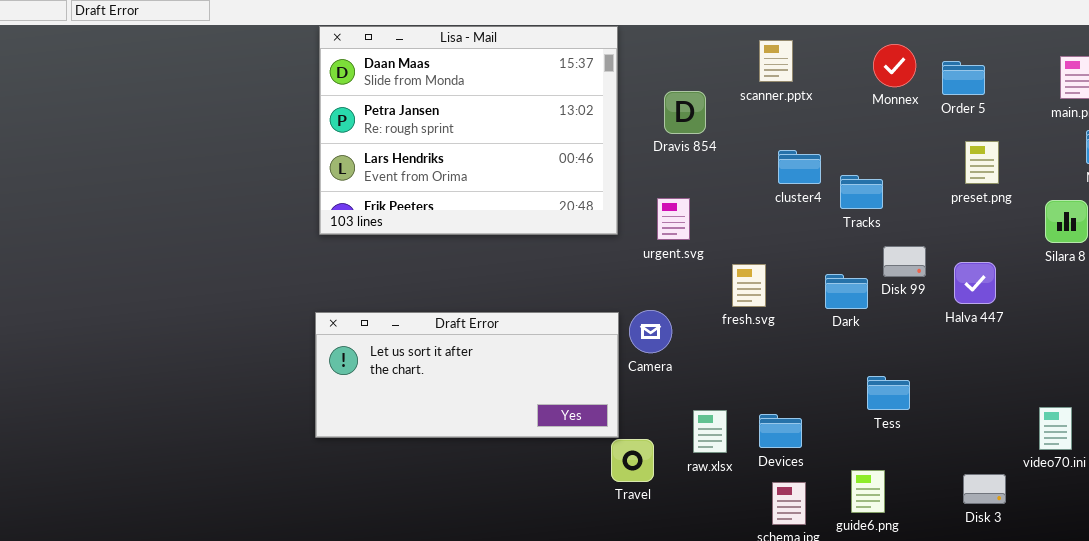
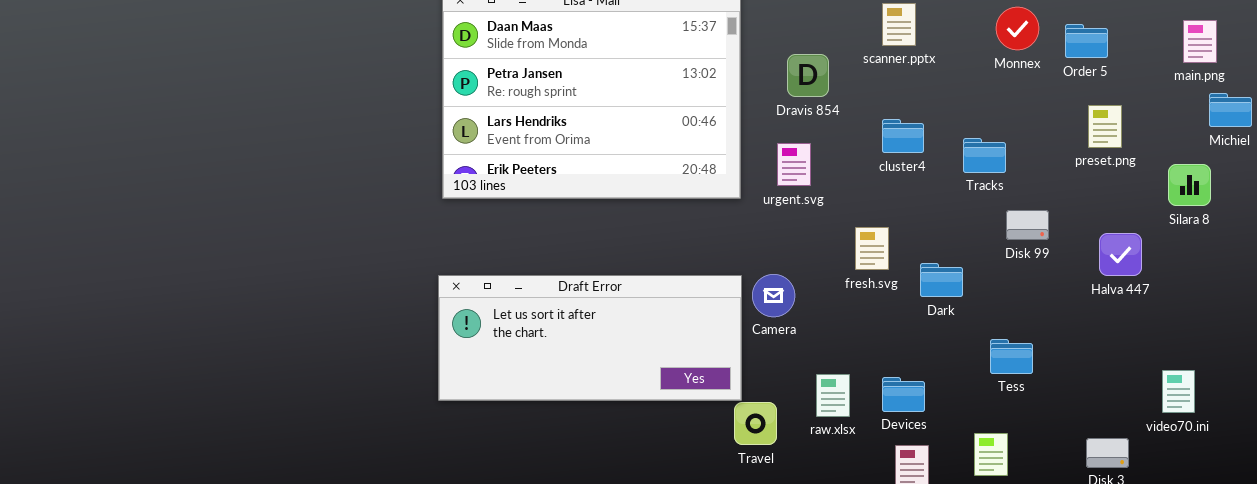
cluster4: [778,150,821,184] -> [882,119,924,153], moved
urgent.svg: [657,198,690,240] -> [777,143,811,186], moved
Halva 447: [954,262,996,304] -> [1099,233,1142,276], moved
Dark: [825,274,868,309] -> [920,263,963,297], moved

